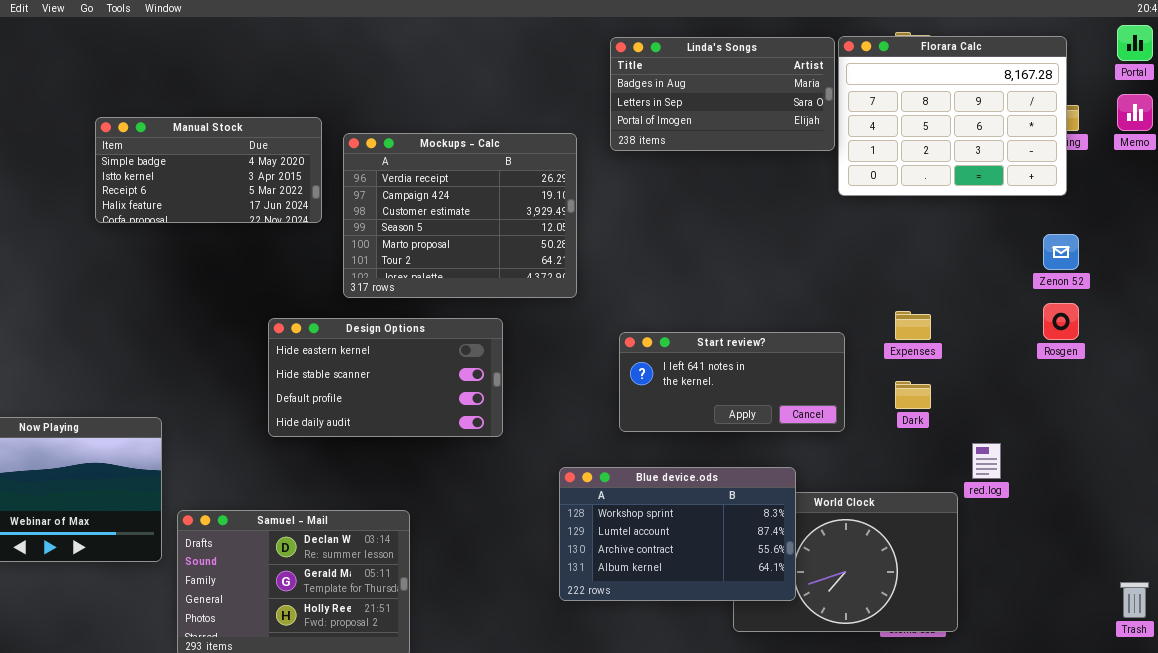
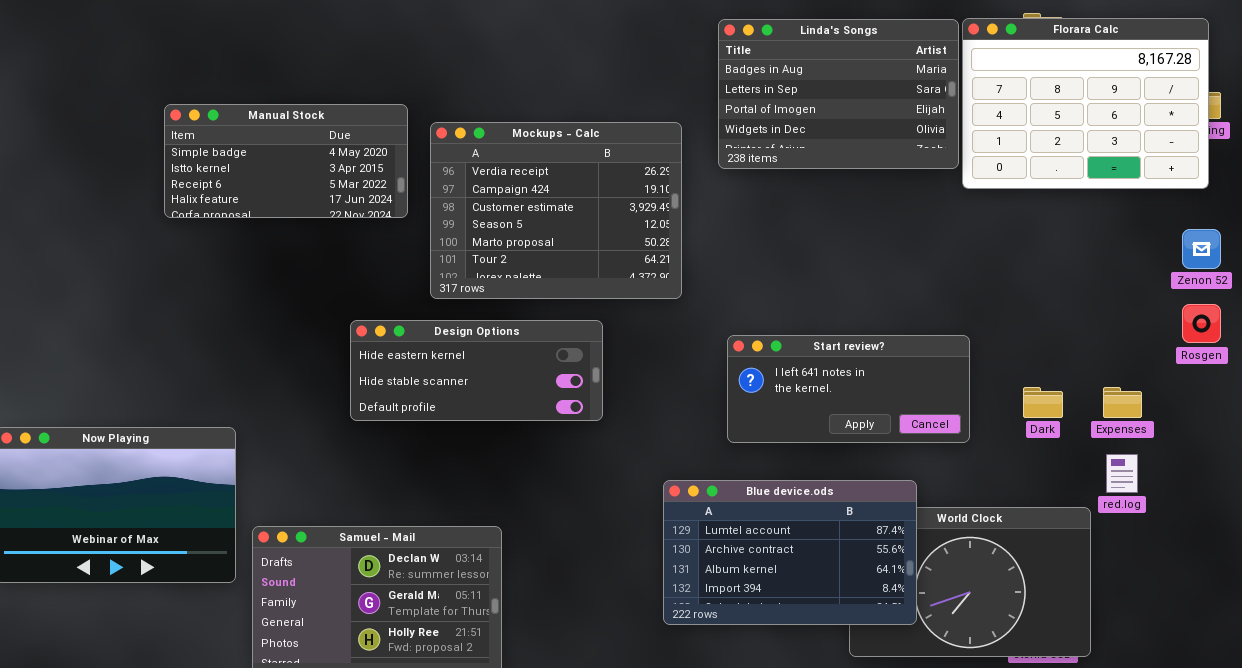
Linda's Songs: [610,37,835,151] -> [718,19,959,169], resized
Expenses: [895,311,931,340] -> [1103,387,1142,418], moved
Design Options: [268,318,503,437] -> [350,320,603,421], resized
Blue device.ods: [559,467,796,601] -> [663,480,917,625], scrolled down 1 row

